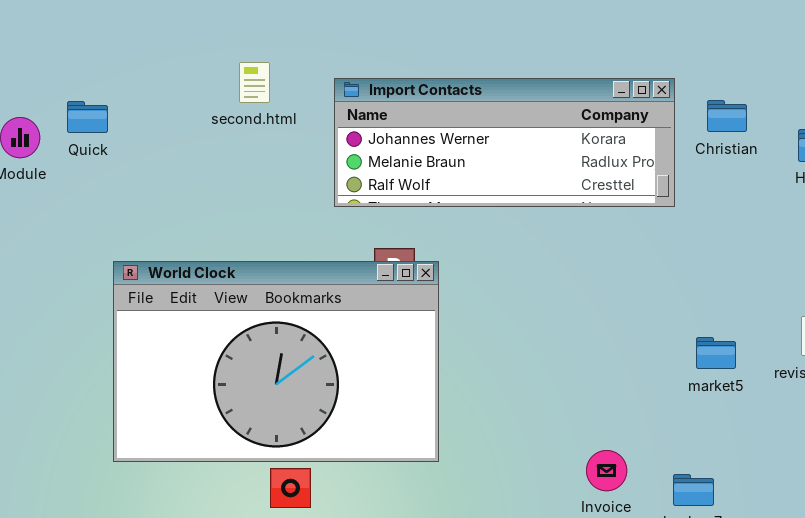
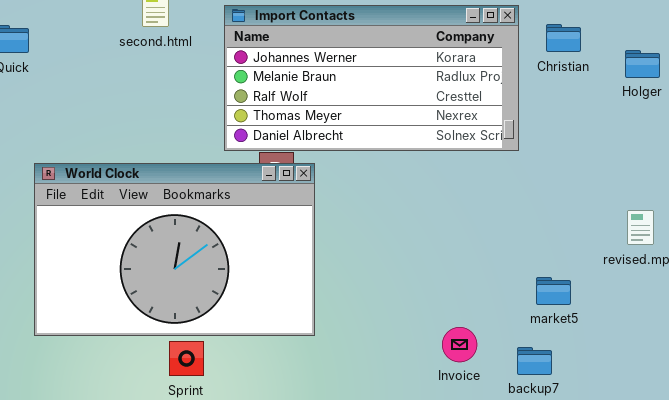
Import Contacts: [334,78,675,207] -> [224,5,519,151], resized
market5: [696,337,736,369] -> [536,277,571,305], moved

